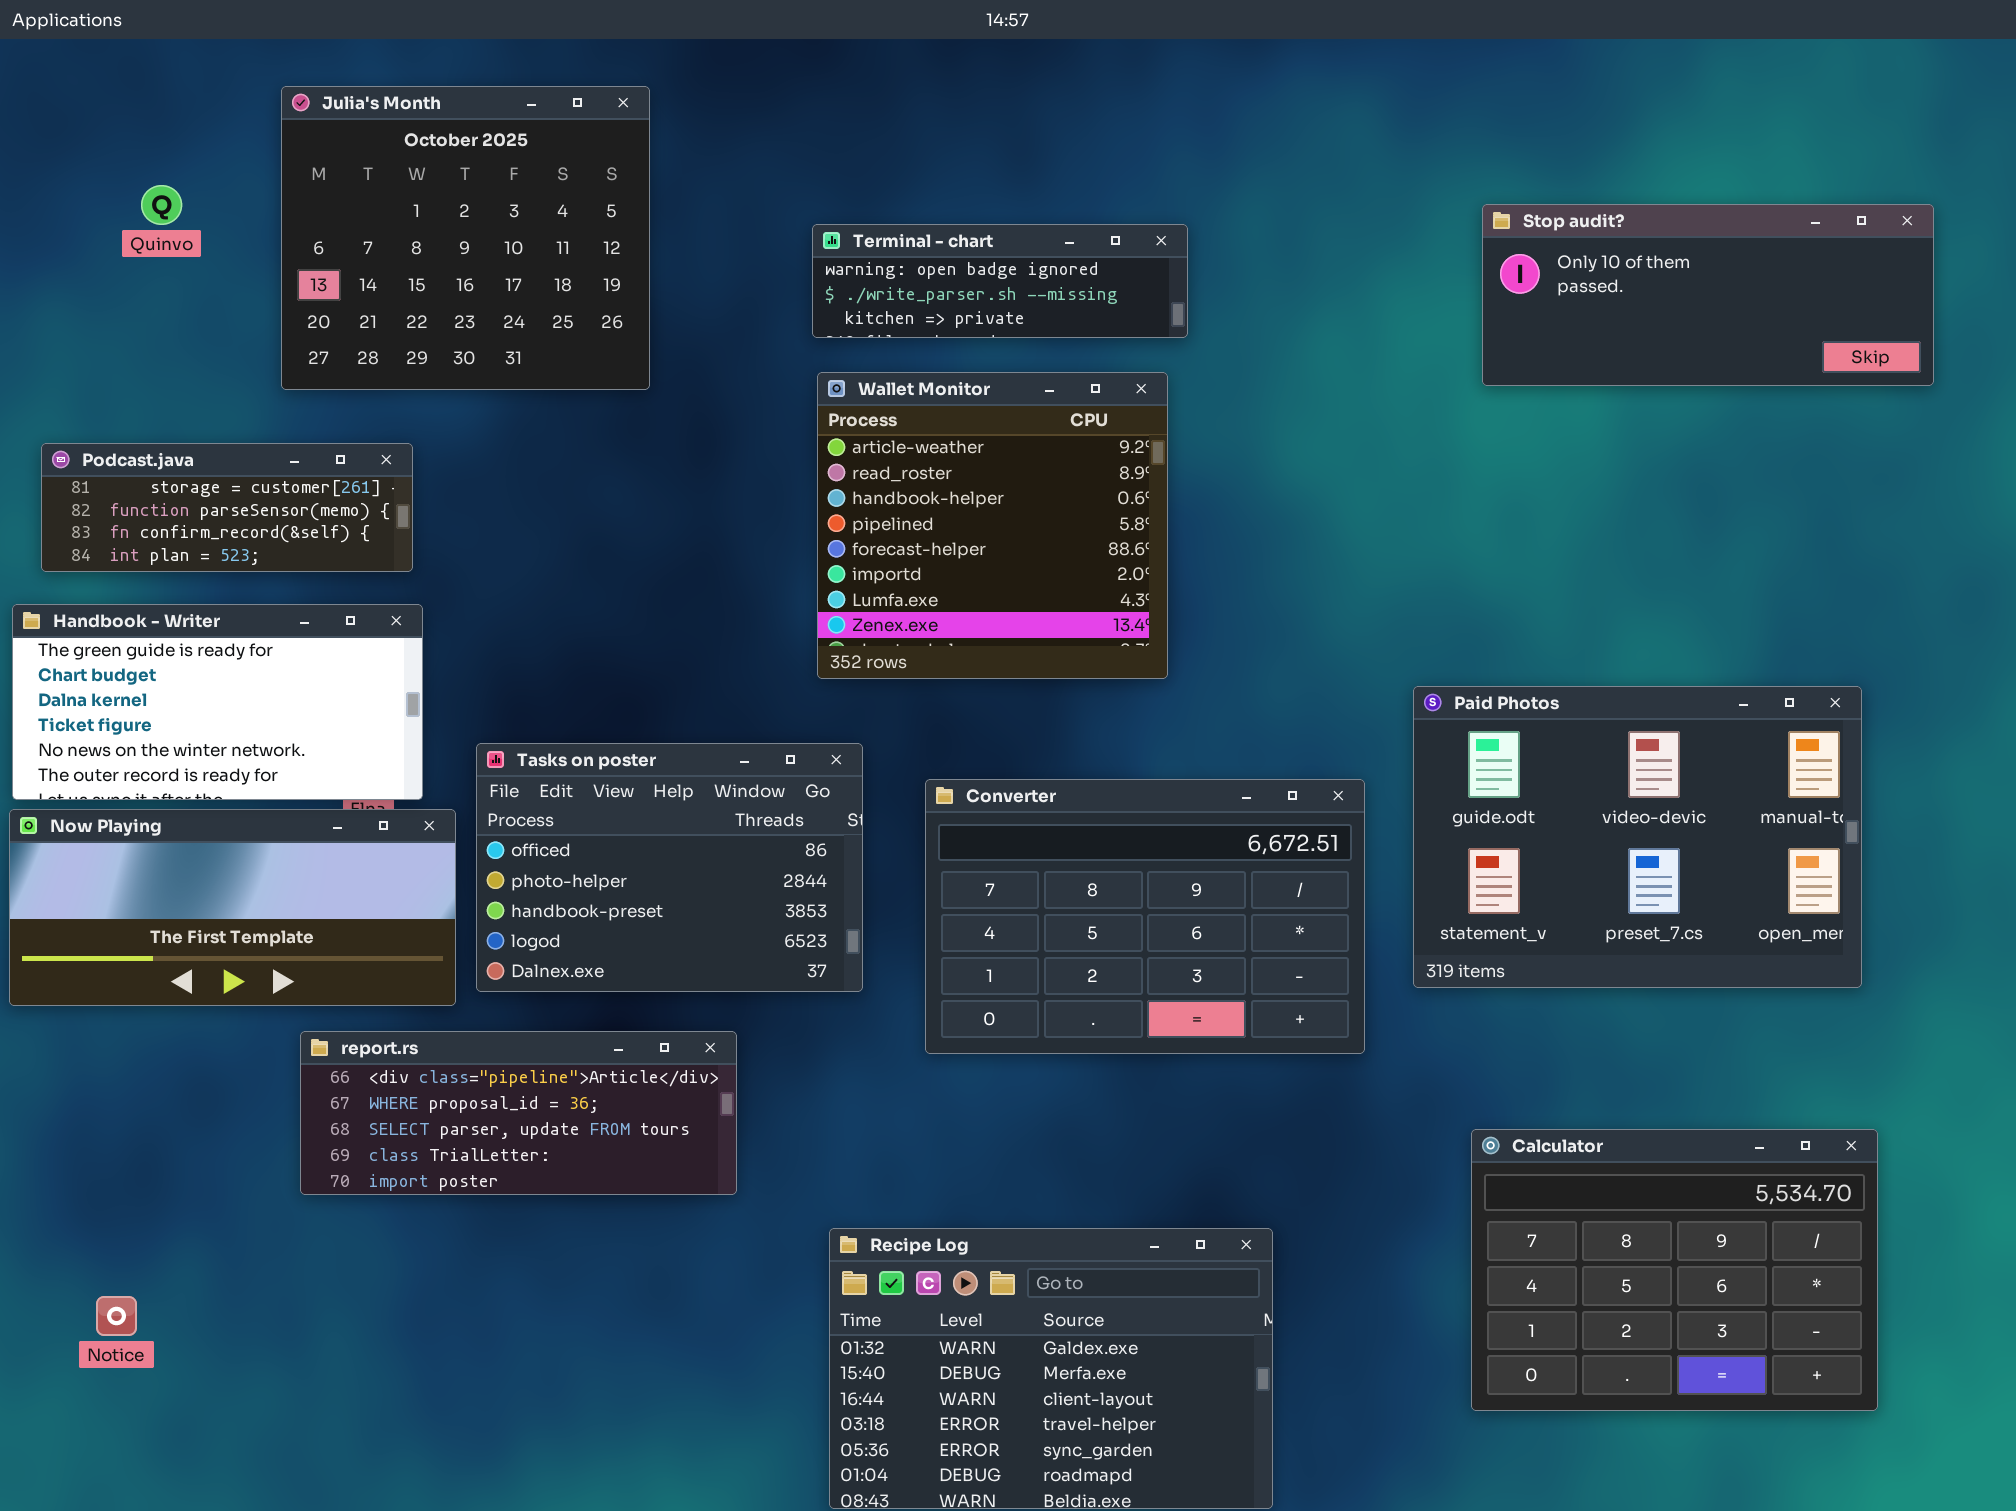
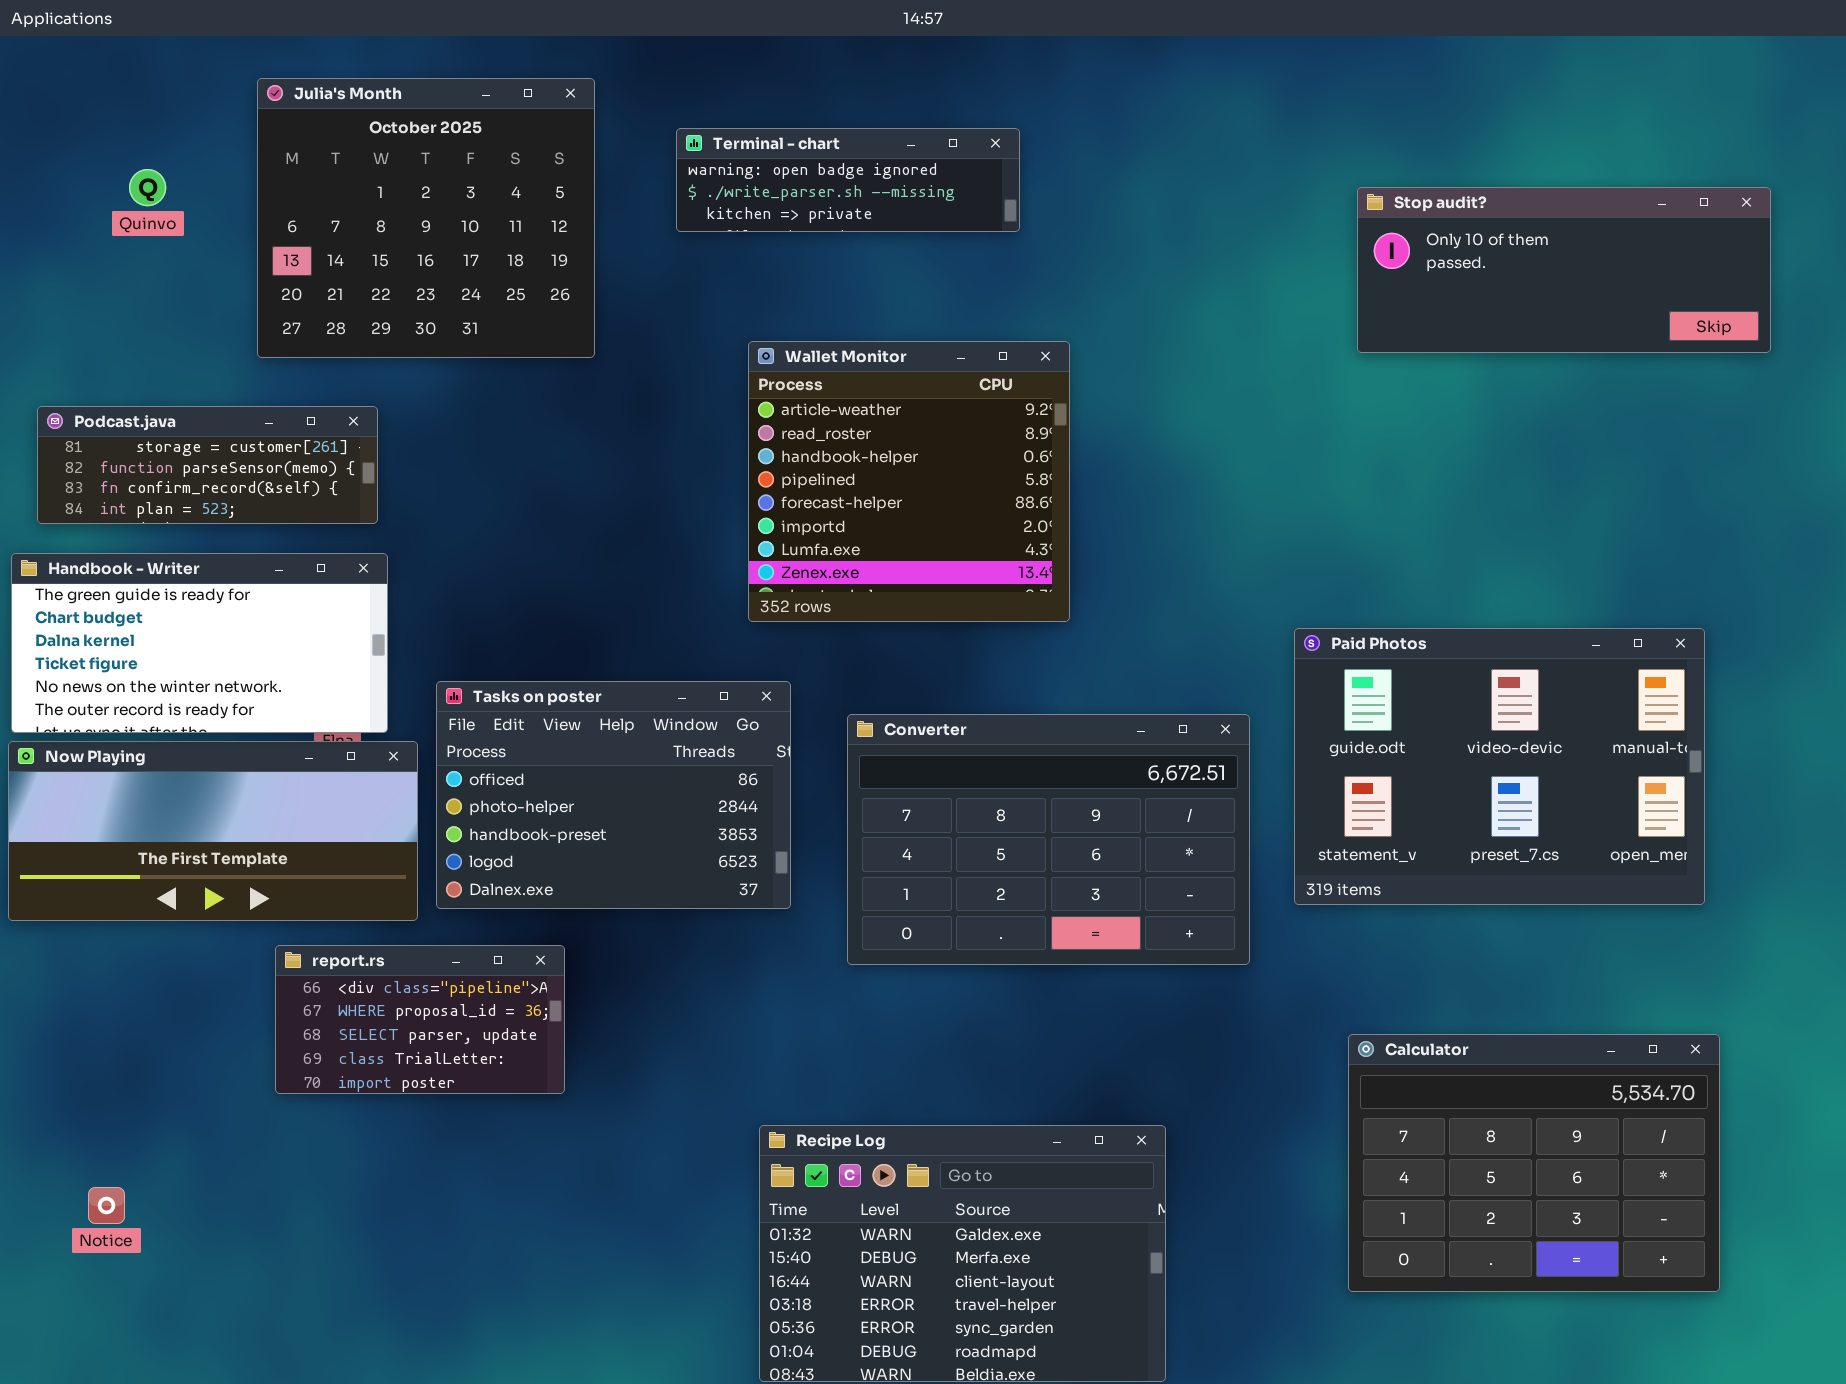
Terminal - chart: [812,224,1188,338] -> [676,128,1020,232], moved
report.rs: [300,1031,737,1195] -> [275,945,565,1094], resized

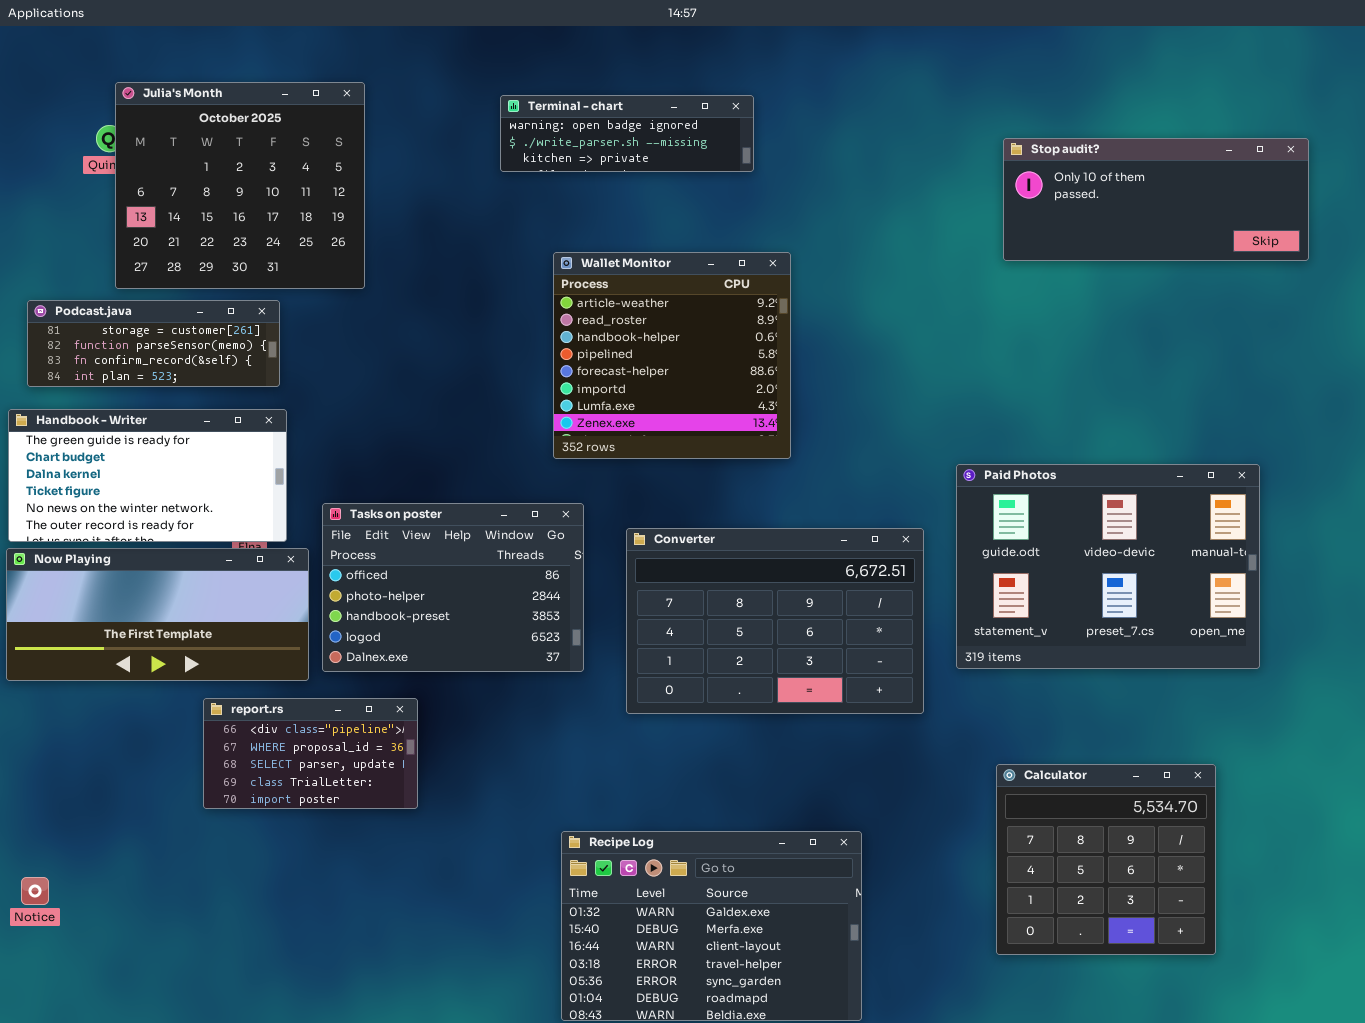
Julia's Month: [257,78,595,358] -> [115,82,365,289], moved
Calculator: [1348,1034,1720,1292] -> [996,764,1216,955], resized
Notice: [88,1187,125,1224] -> [21,877,49,905], moved

